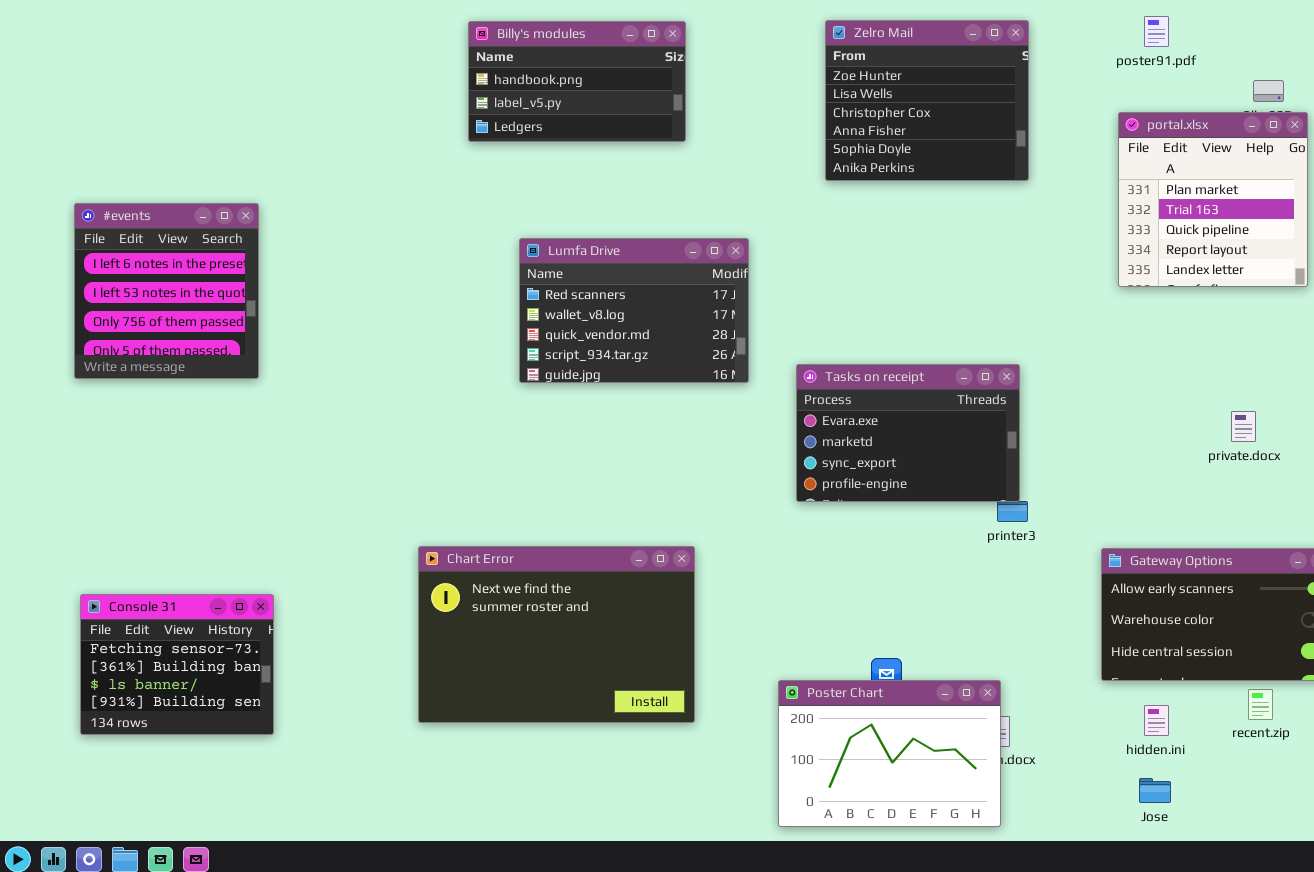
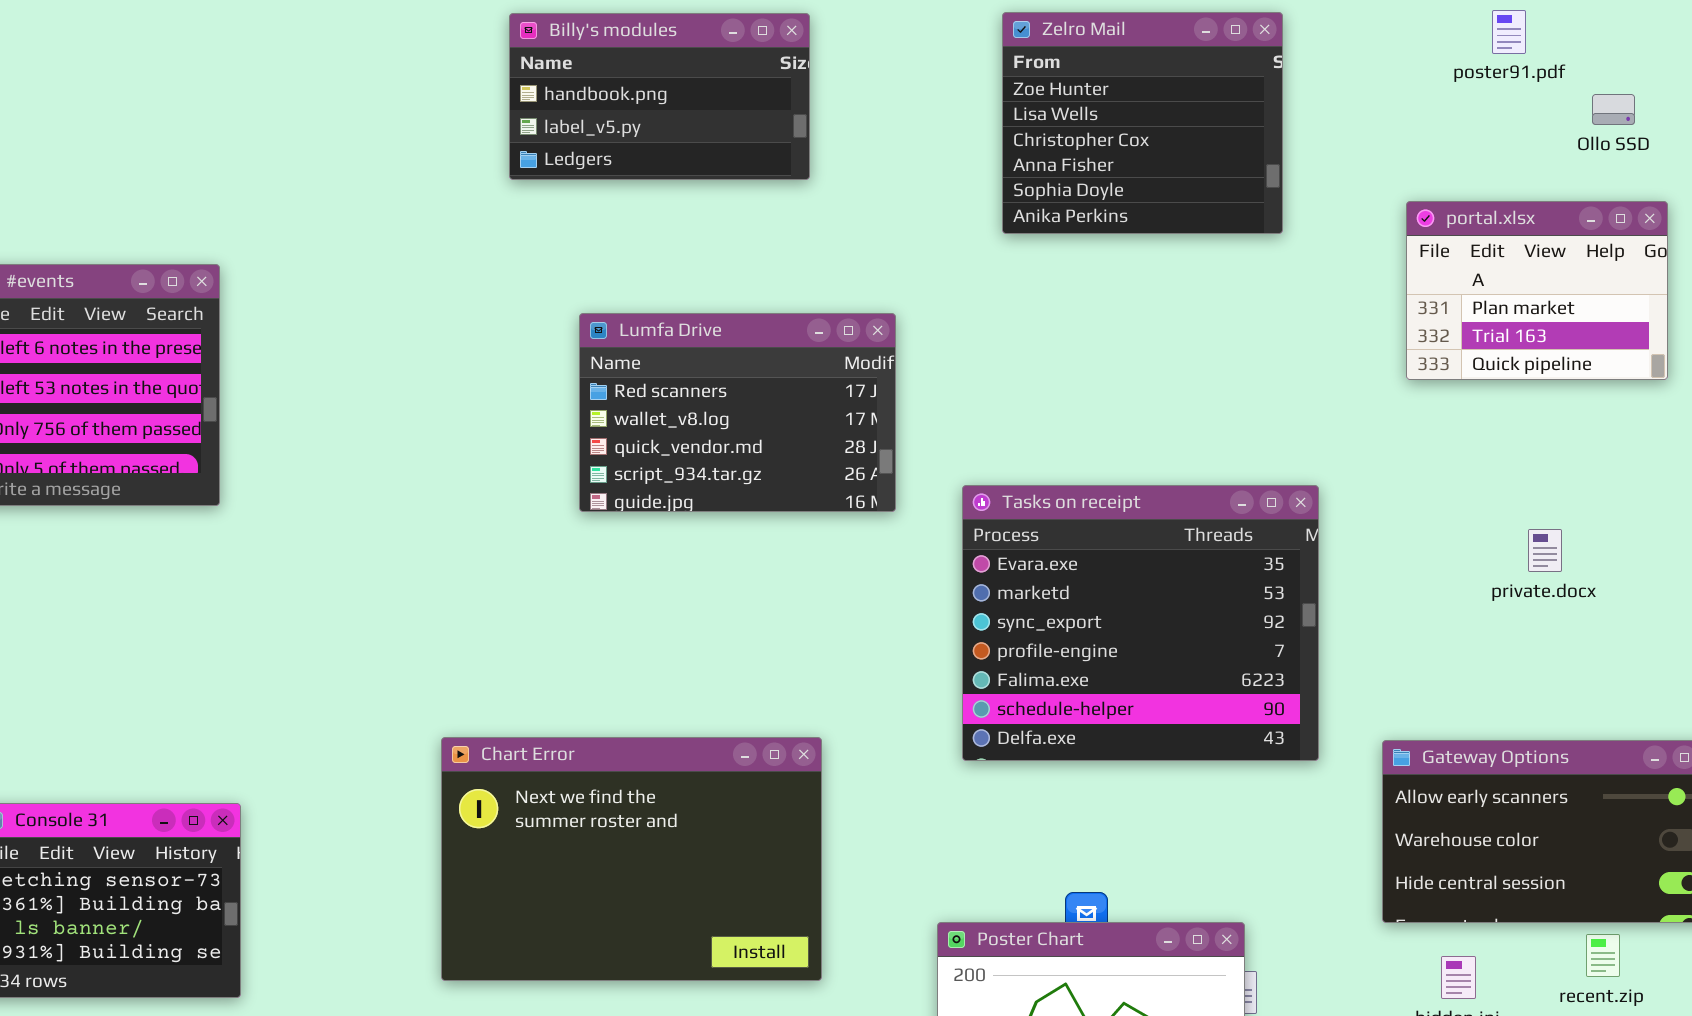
poster91.pdf: [1144,16,1169,47] -> [1492,10,1526,54], moved
portal.xlsx: [1118,112,1308,287] -> [1406,201,1668,380], resized
Tasks on receipt: [796,364,1020,502] -> [962,485,1319,761], resized
private.docx: [1231,411,1256,442] -> [1528,529,1562,572], moved

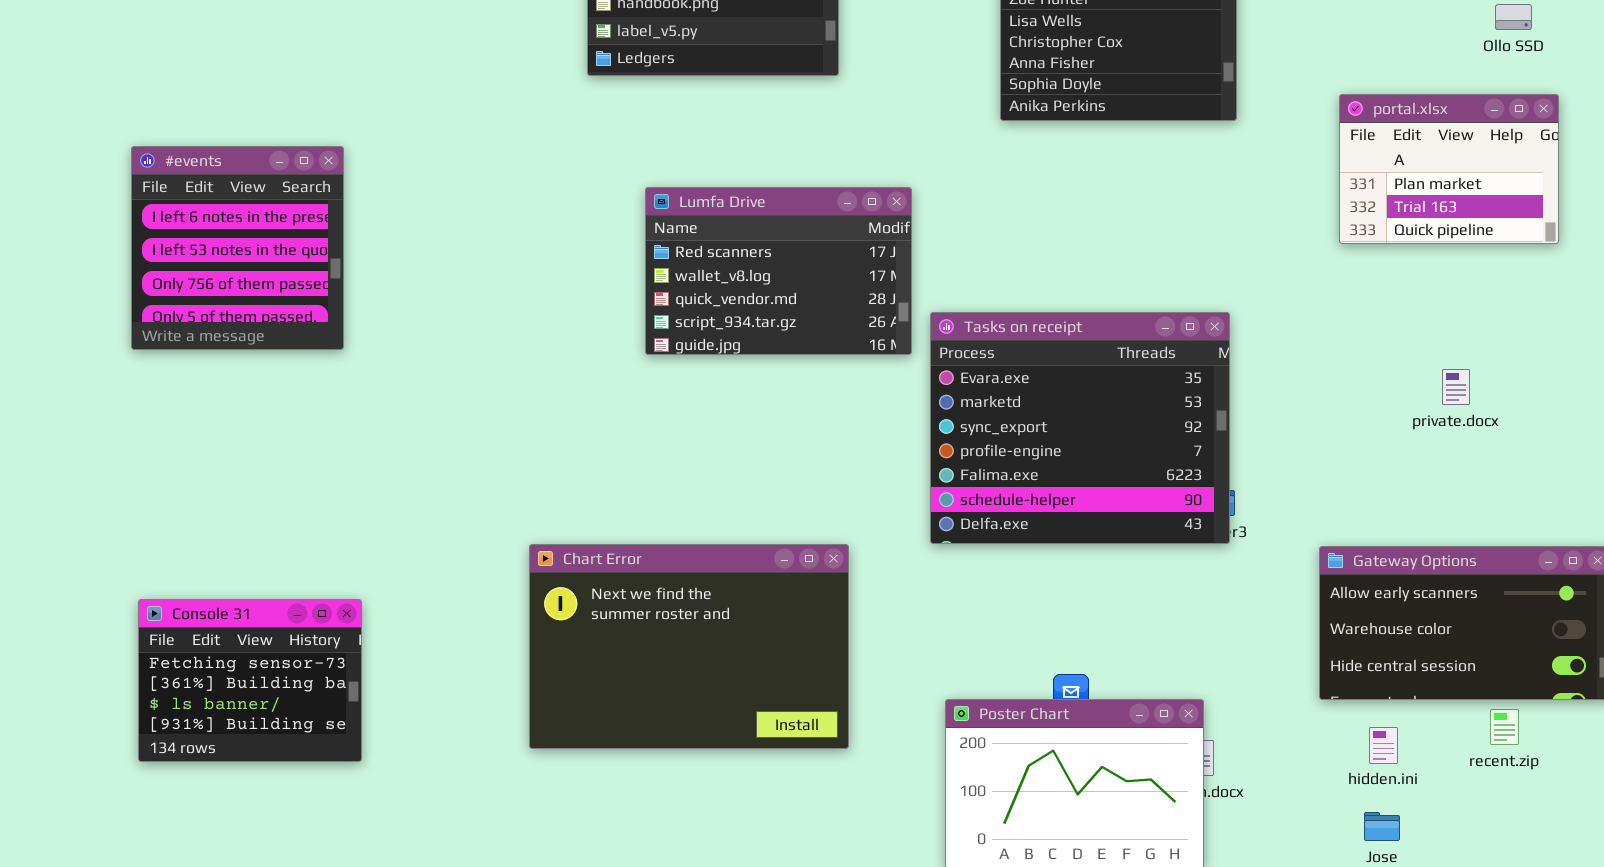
Tasks on receipt: [962,485,1319,761] -> [930,312,1230,544], moved

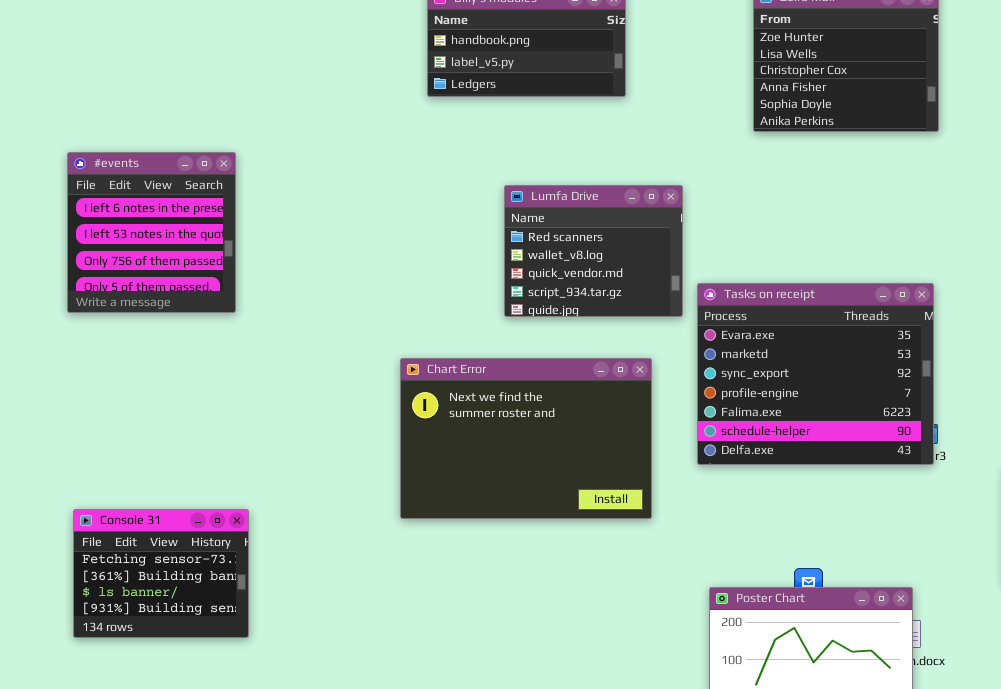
Lumfa Drive: [645,187,912,355] -> [504,185,683,317], resized
Chart Error: [529,544,849,749] -> [400,358,652,519], moved

